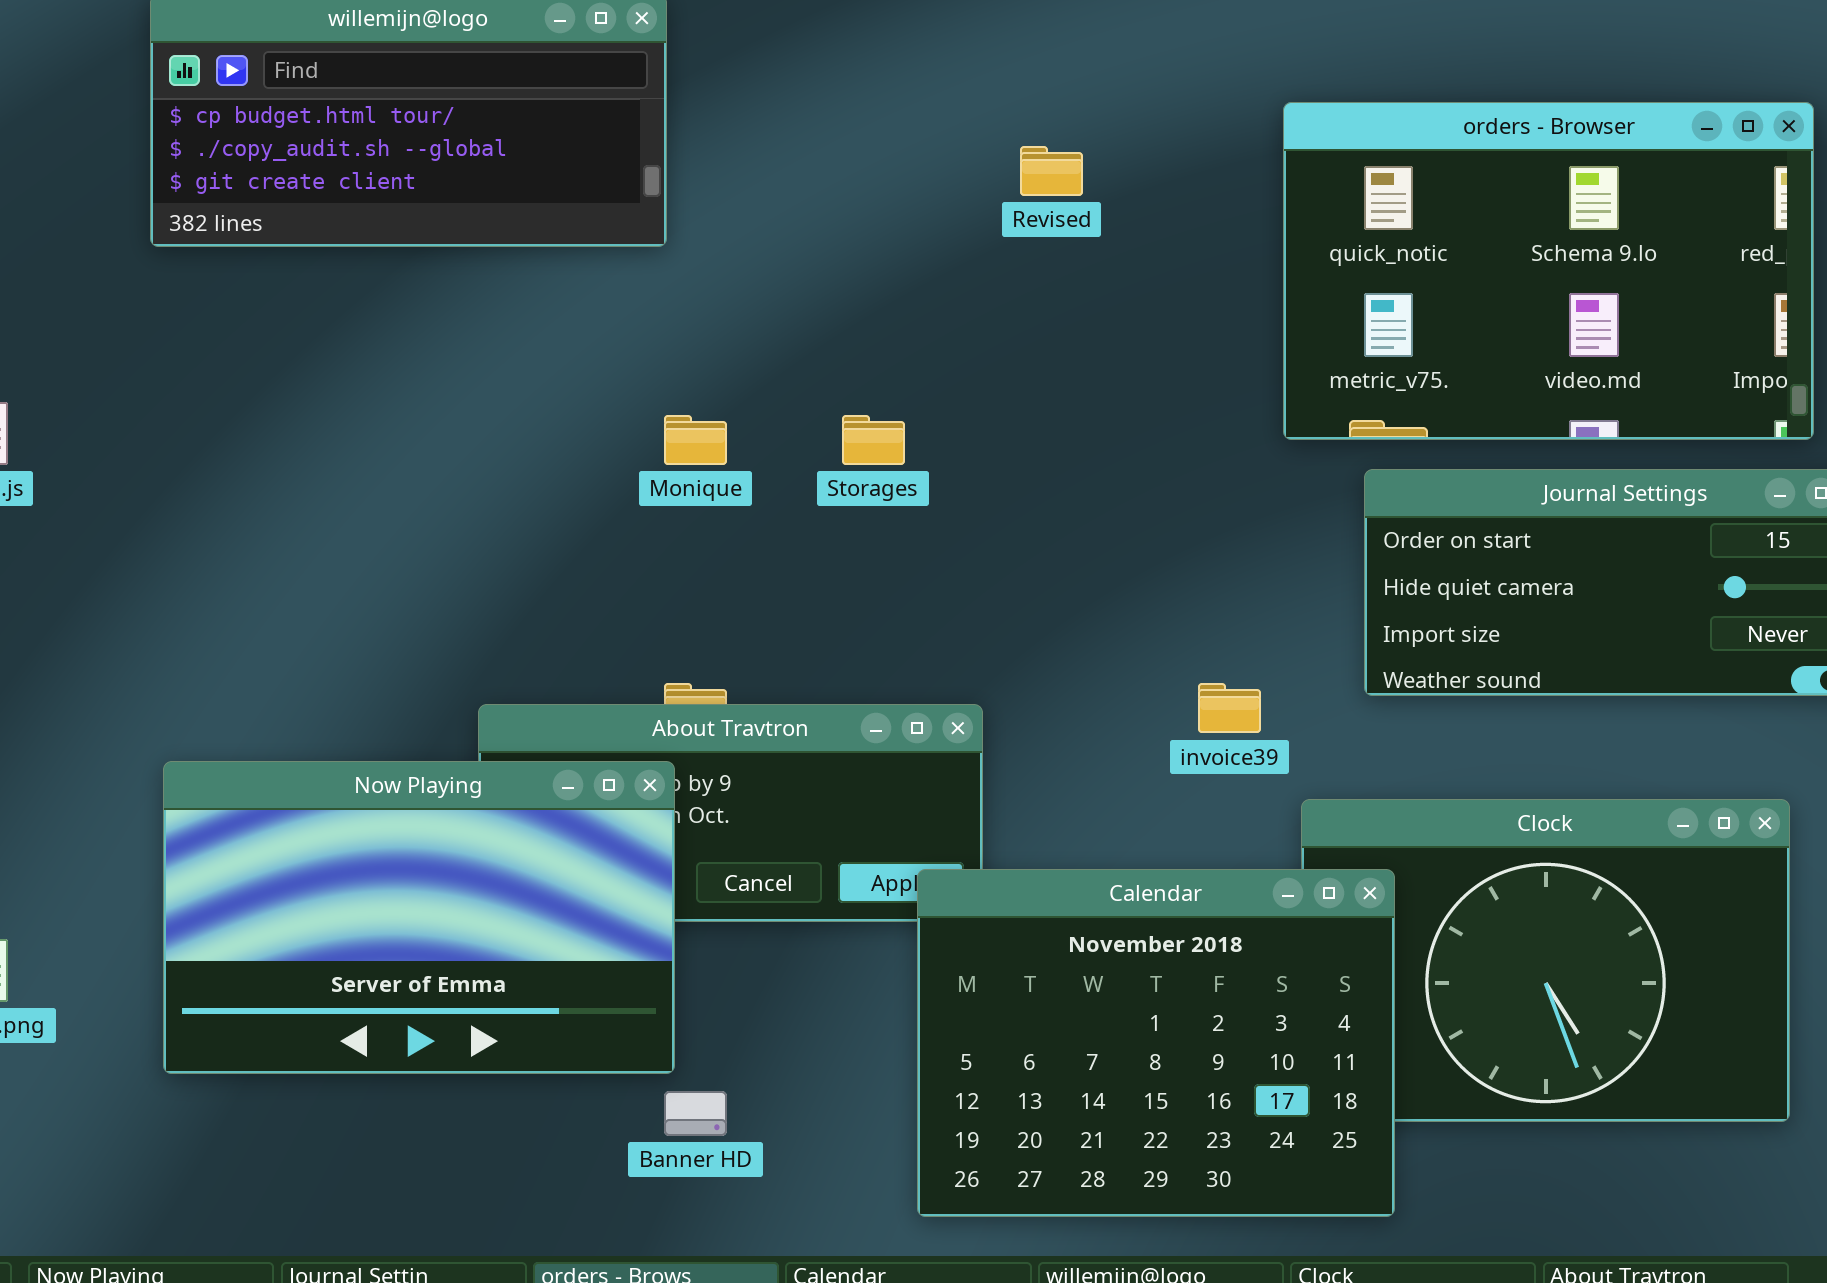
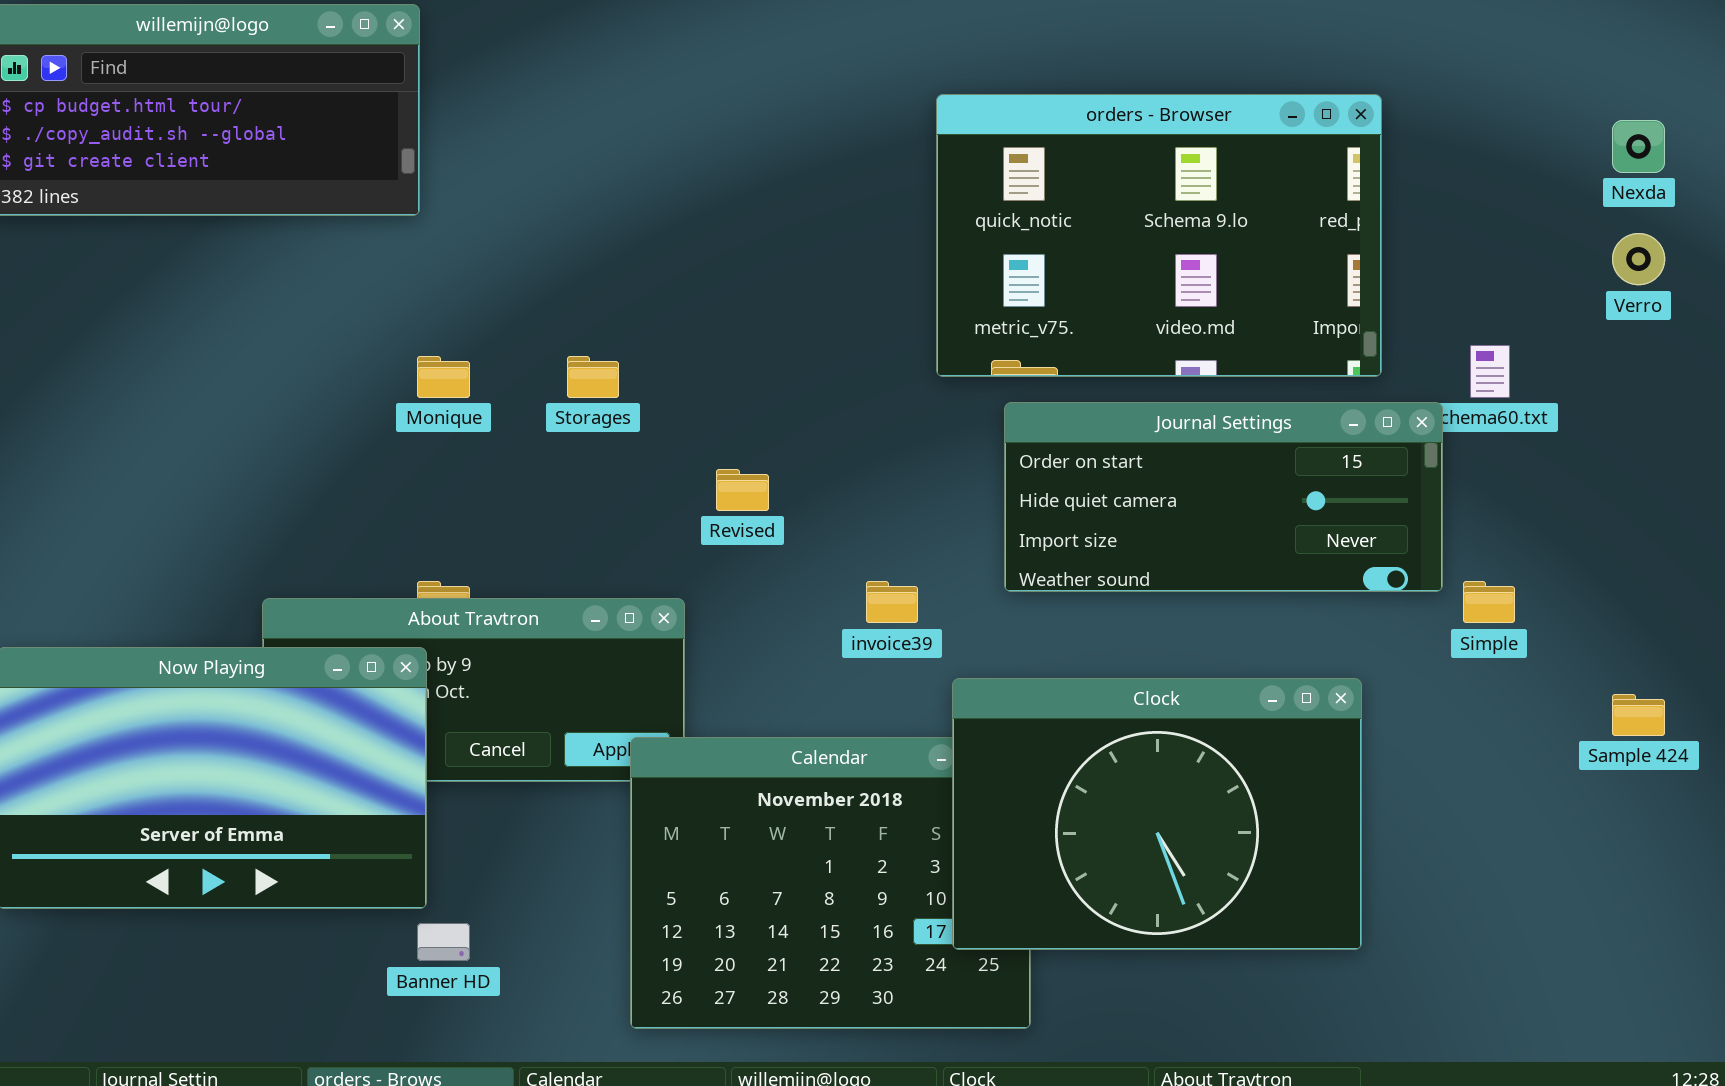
Revised: [1020,146,1083,196] -> [716,469,769,511], moved
Clock: [1301,799,1790,1122] -> [952,678,1362,950], raised

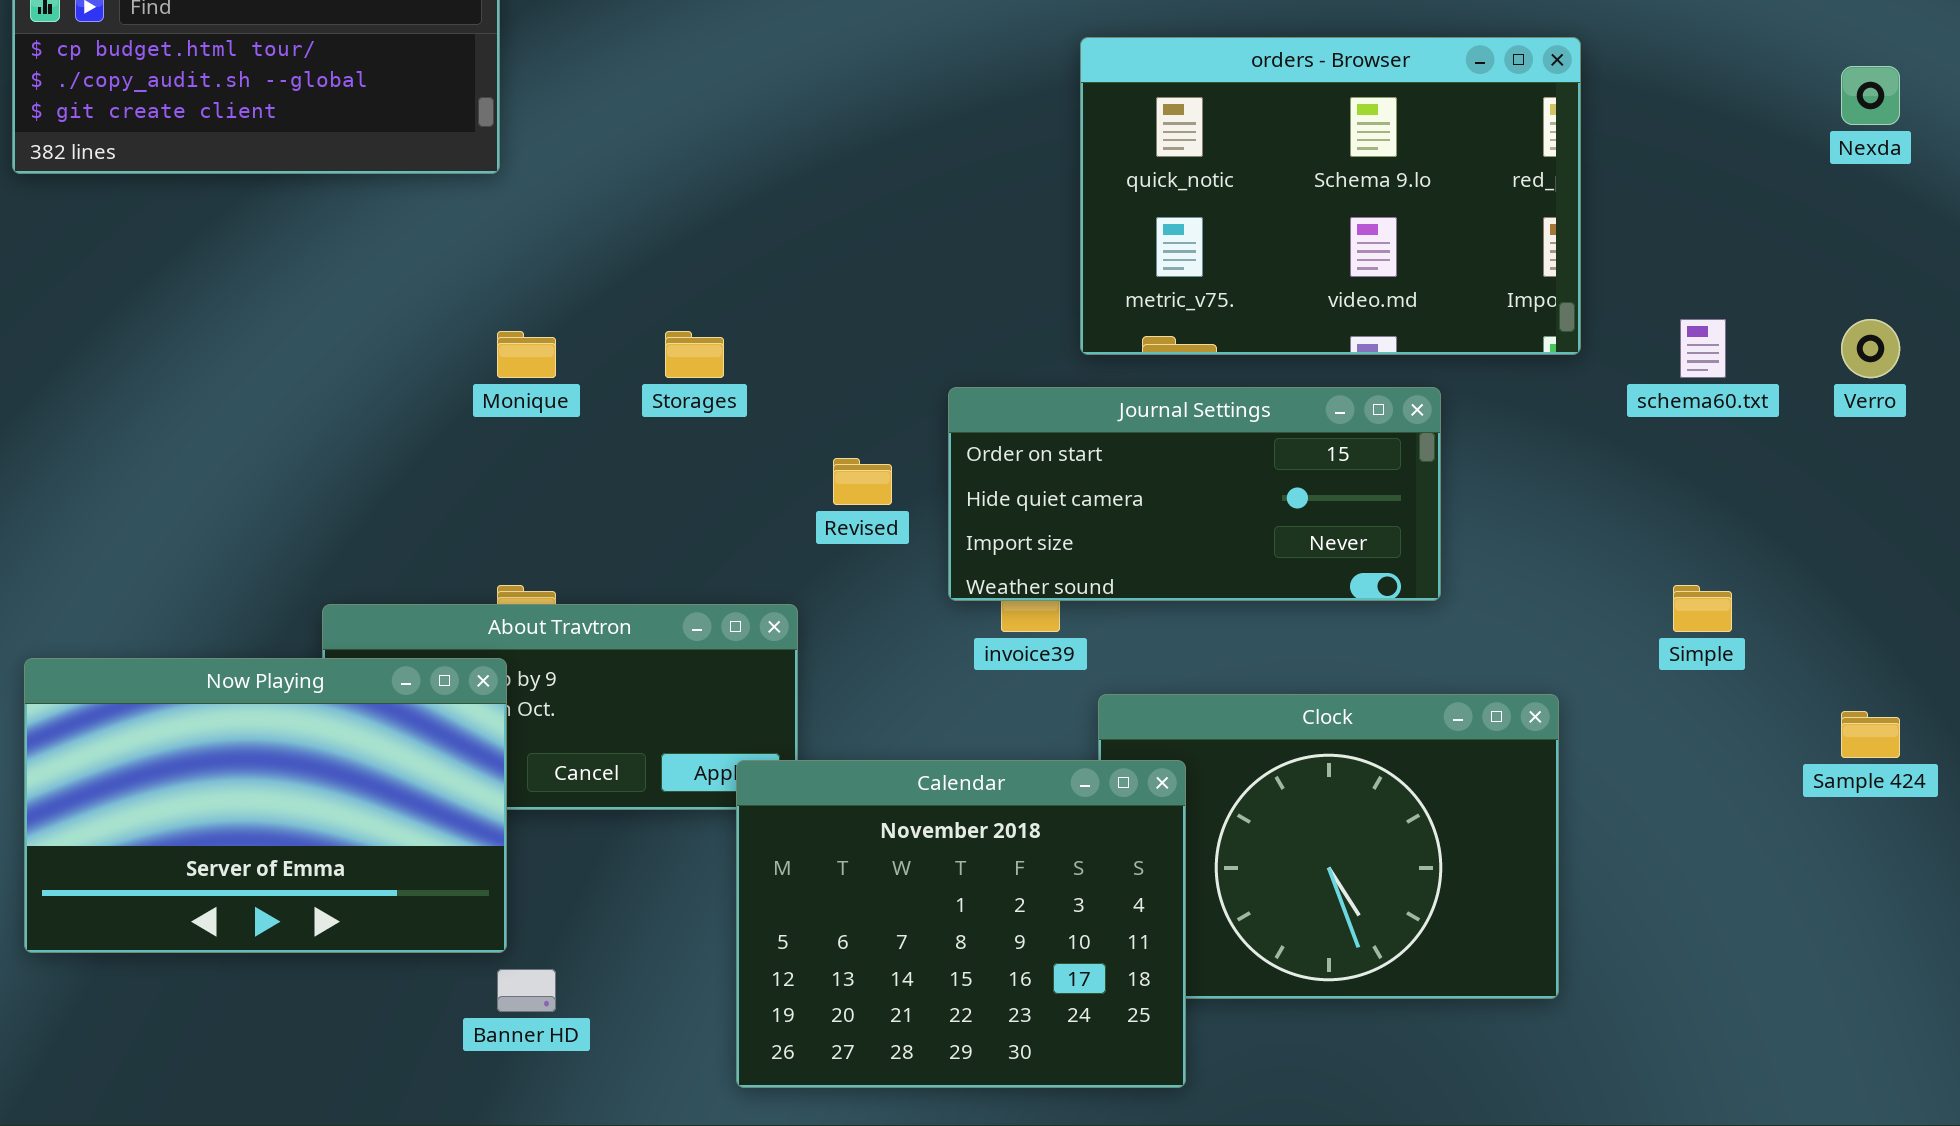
Verro: [1612,233,1665,285] -> [1841,319,1900,378], moved
Journal Settings: [1004,402,1443,592] -> [948,387,1441,601], moved
Calendar: [630,737,1031,1029] -> [736,760,1186,1088], raised

